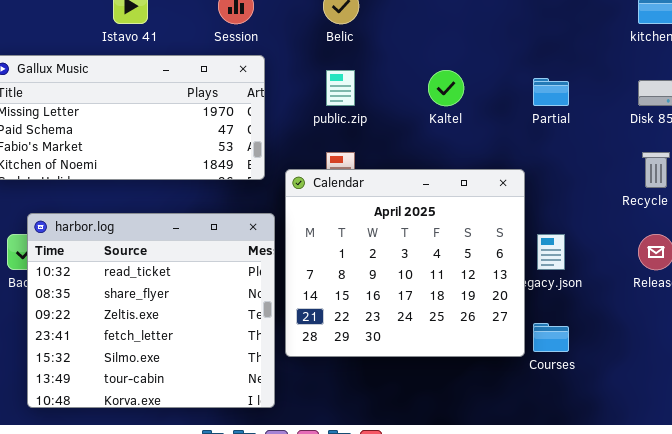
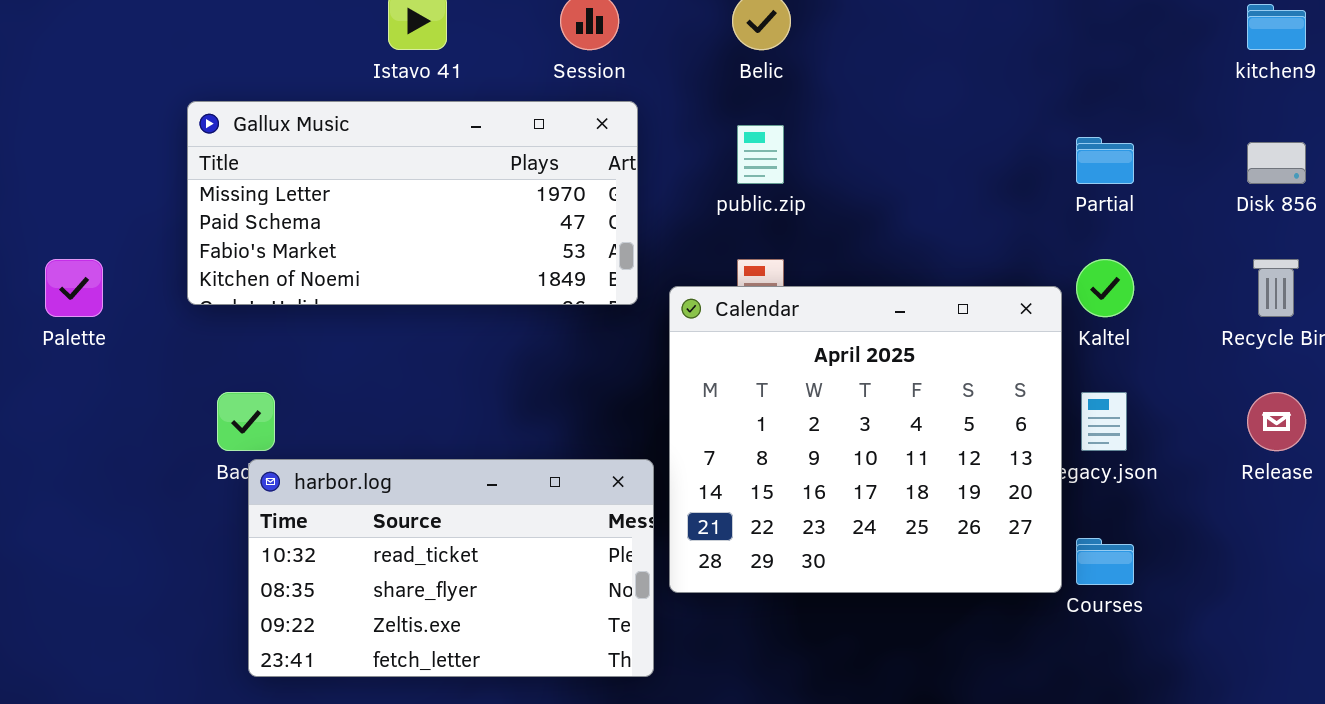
Kaltel: [428,70,464,106] -> [1076,259,1134,317], moved
harbor.log: [27,213,275,408] -> [248,459,654,677], resized

